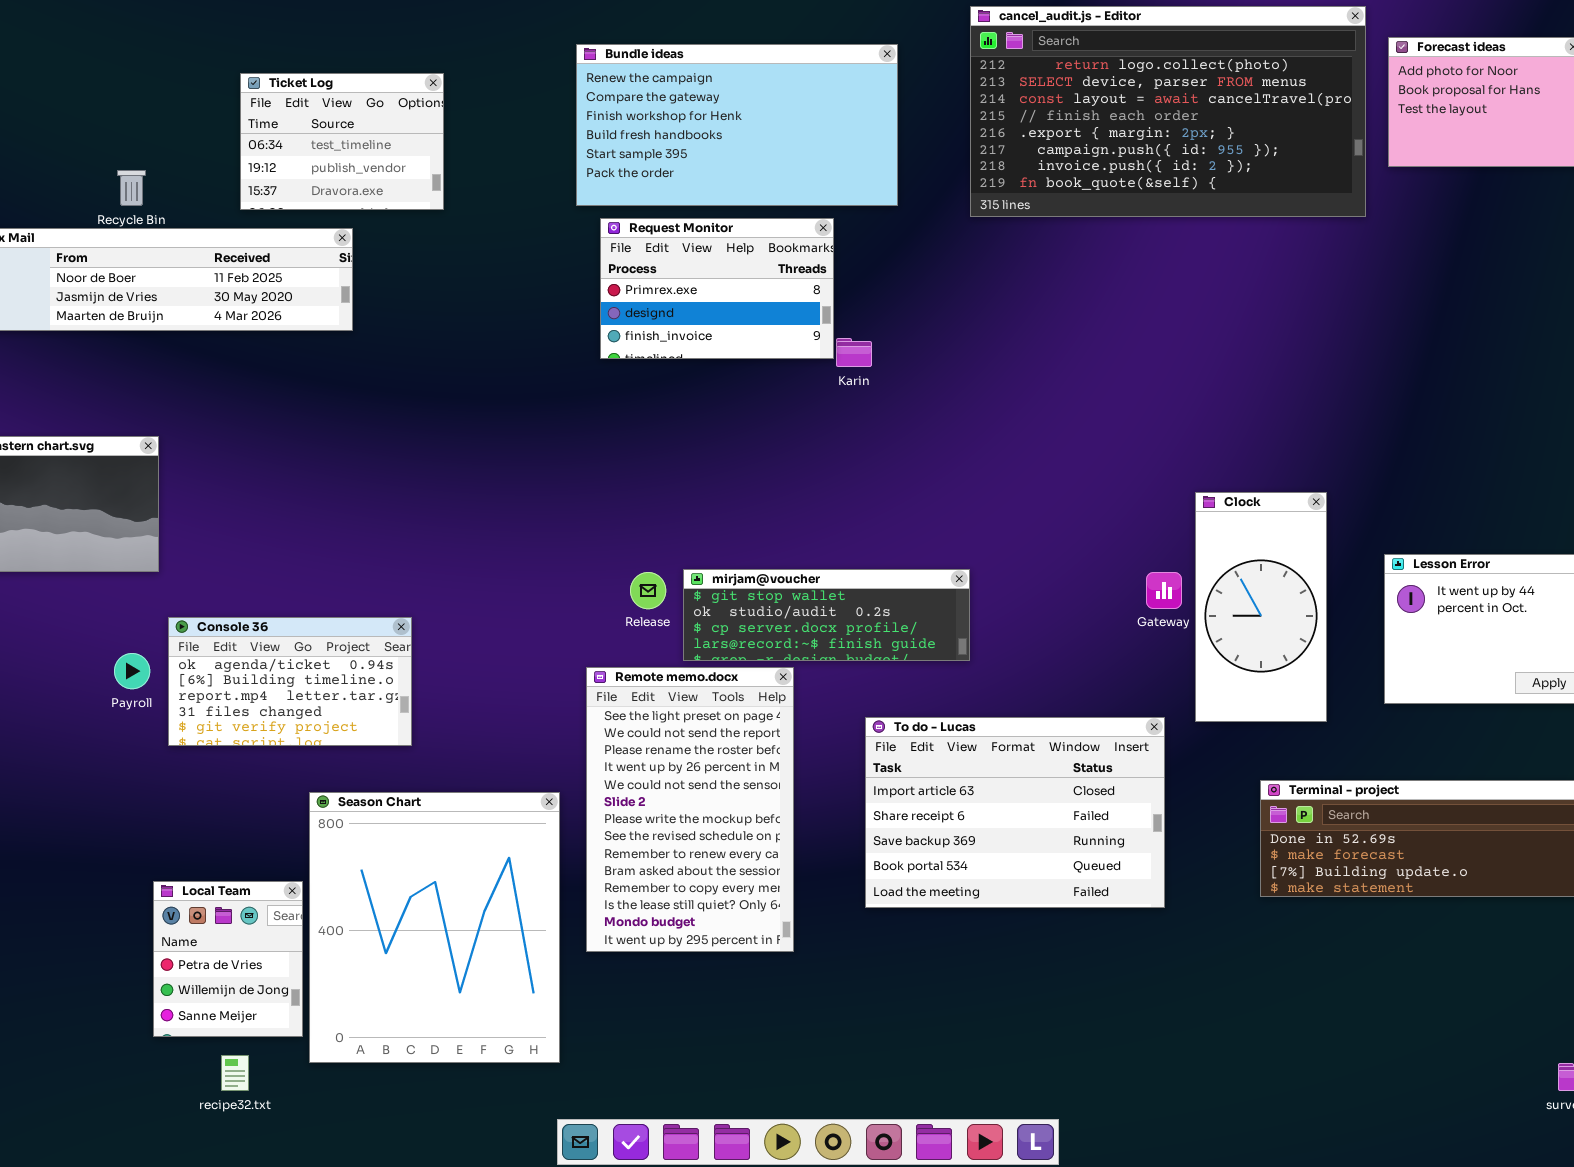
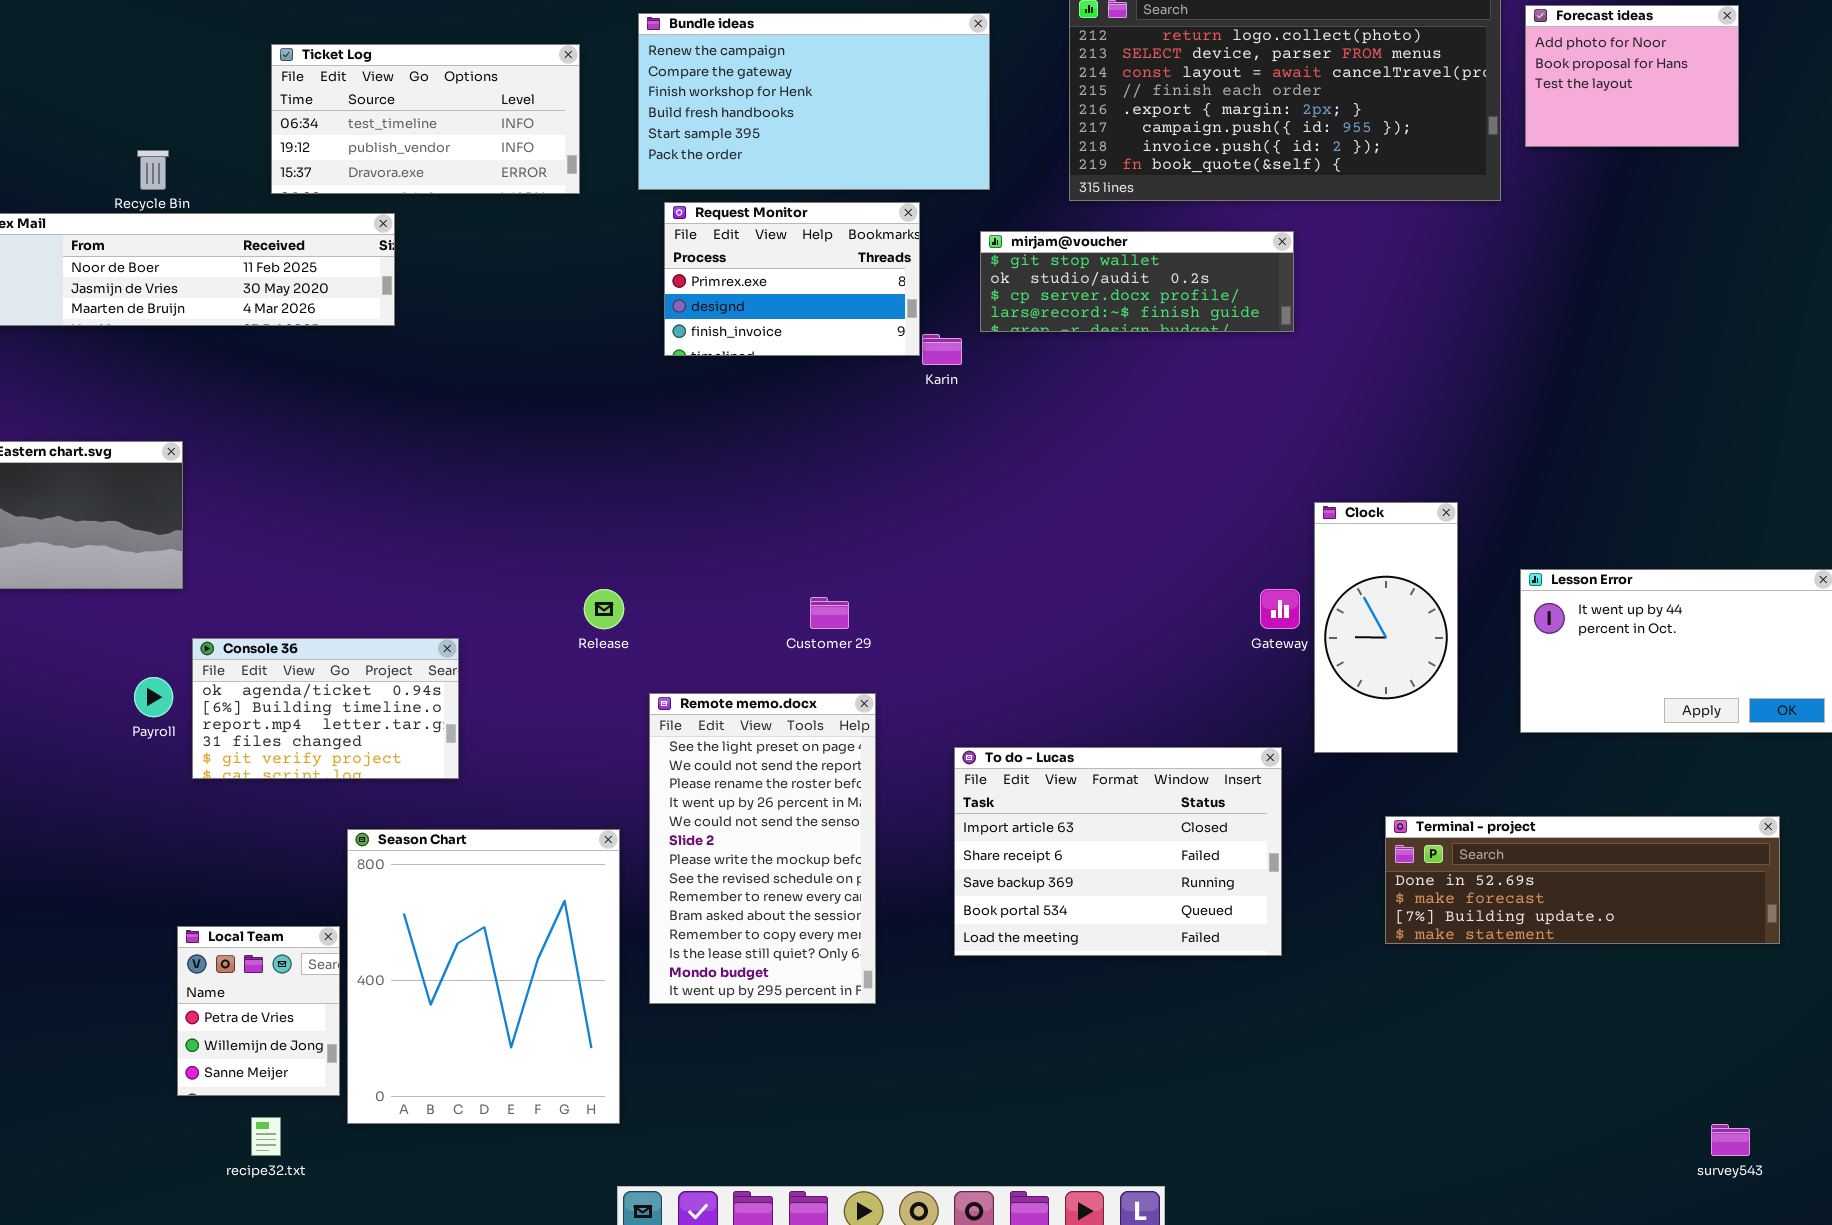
Ticket Log: [240,73,444,210] -> [271,44,580,194], resized
mirjam@voucher: [683,569,970,661] -> [980,231,1294,332], moved
Release: [630,572,666,609] -> [584,589,624,629], moved

